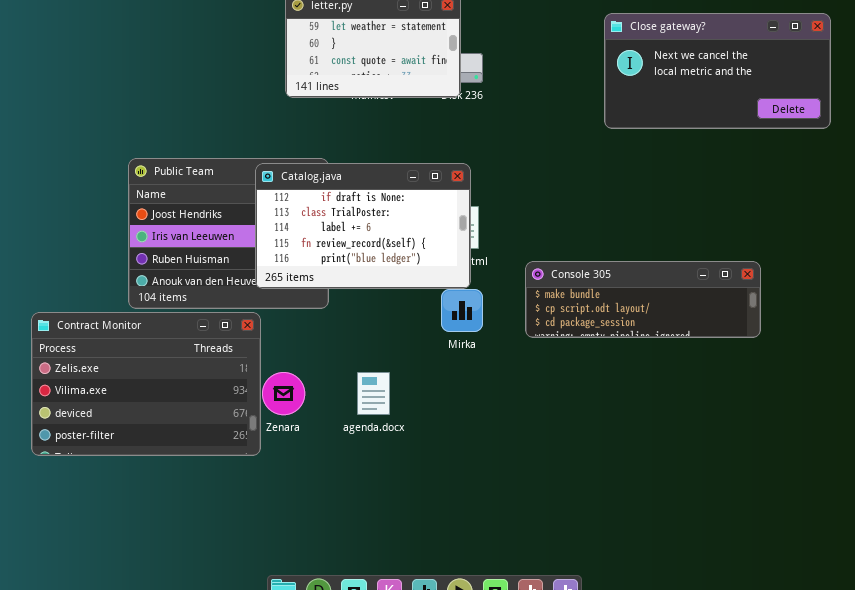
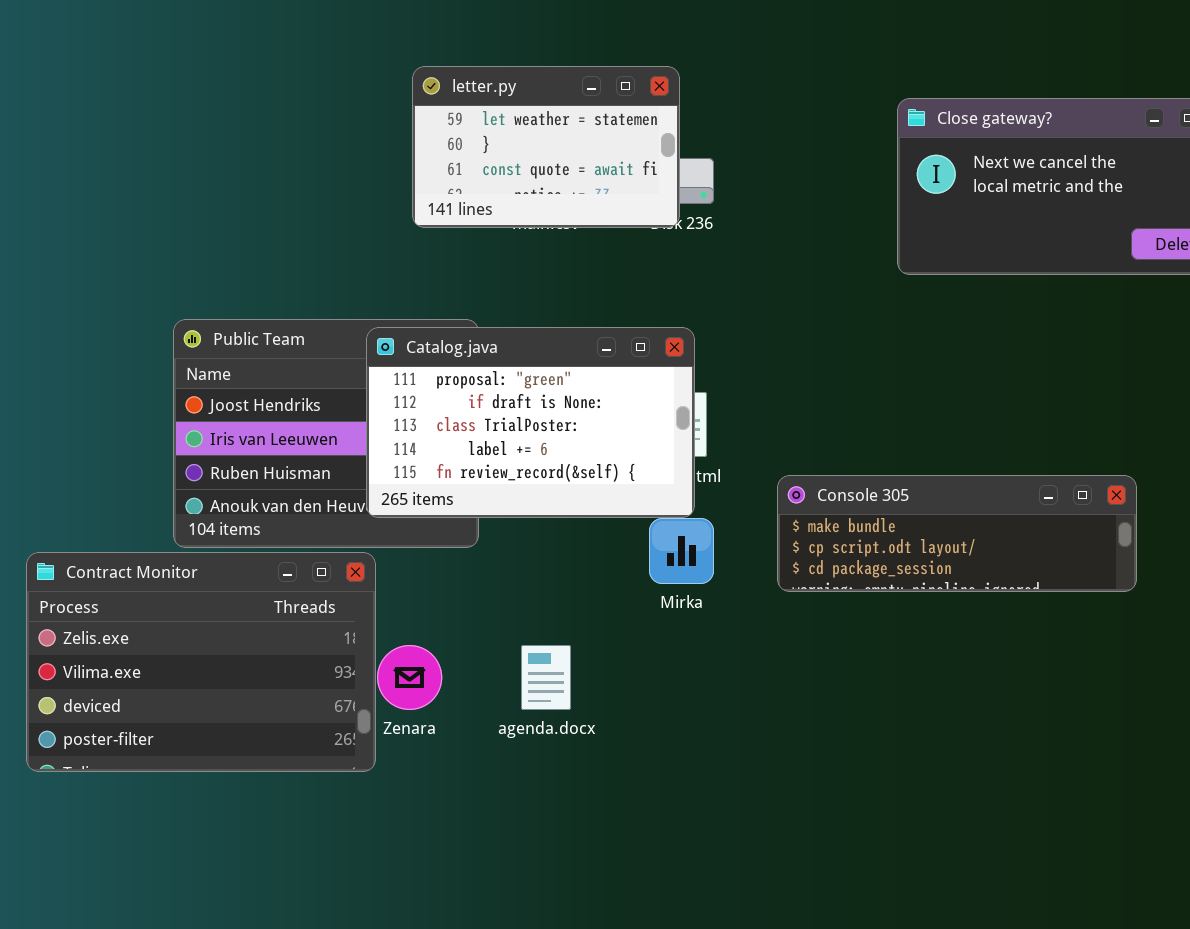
Catalog.java: [255,163,471,289] -> [366,327,695,518], scrolled up 1 row

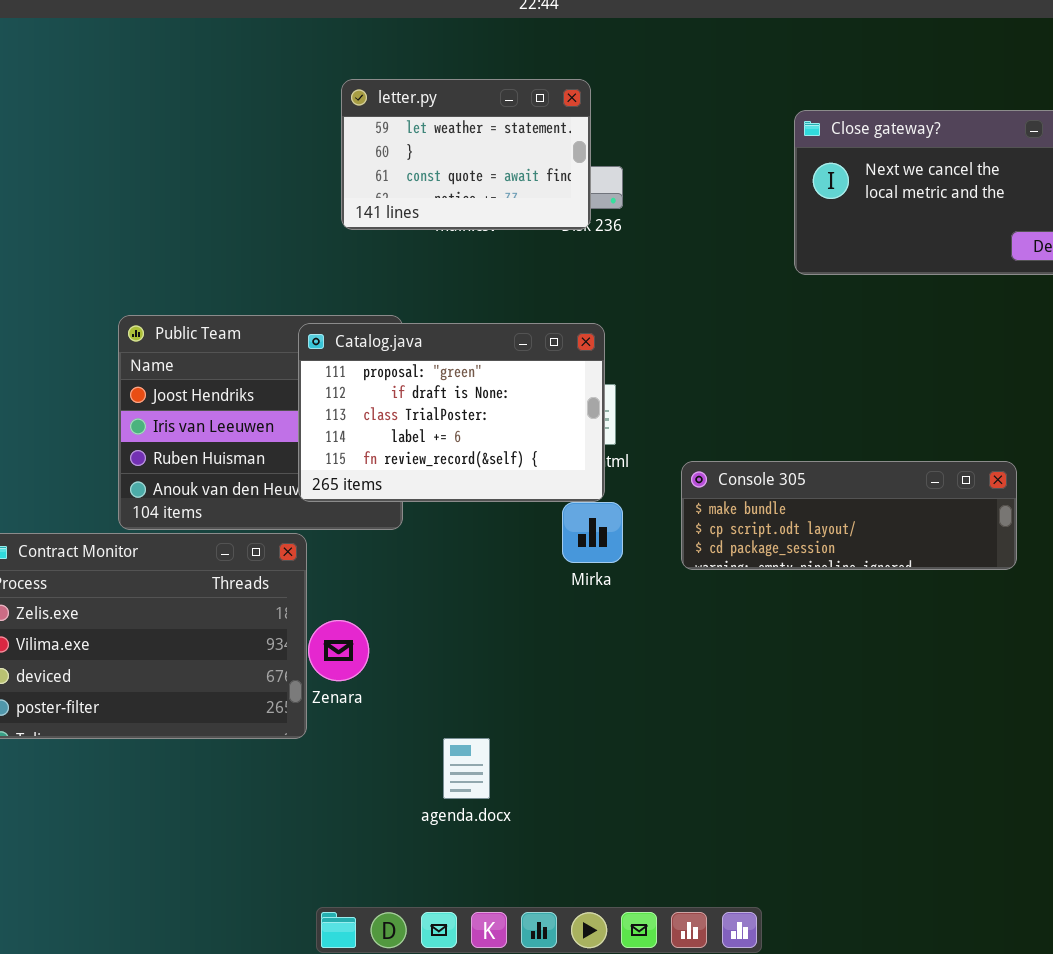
agenda.docx: [521,645,571,710] -> [443,738,490,799], moved

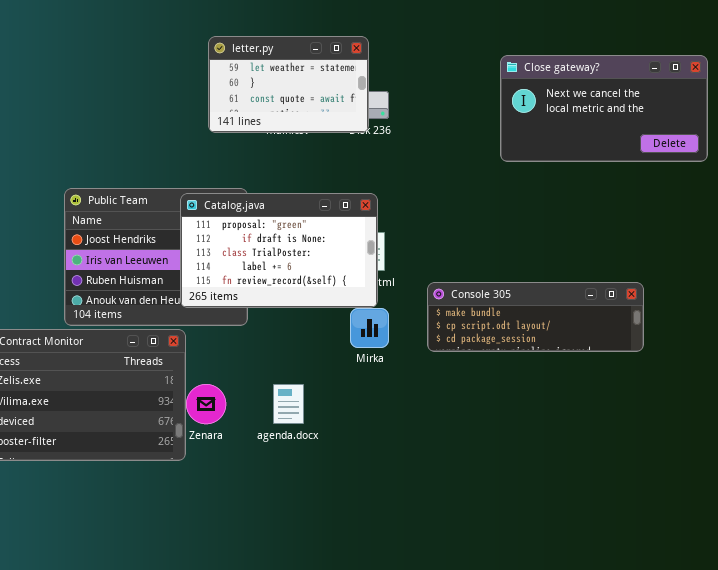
agenda.docx: [443,738,490,799] -> [273,384,304,424], moved

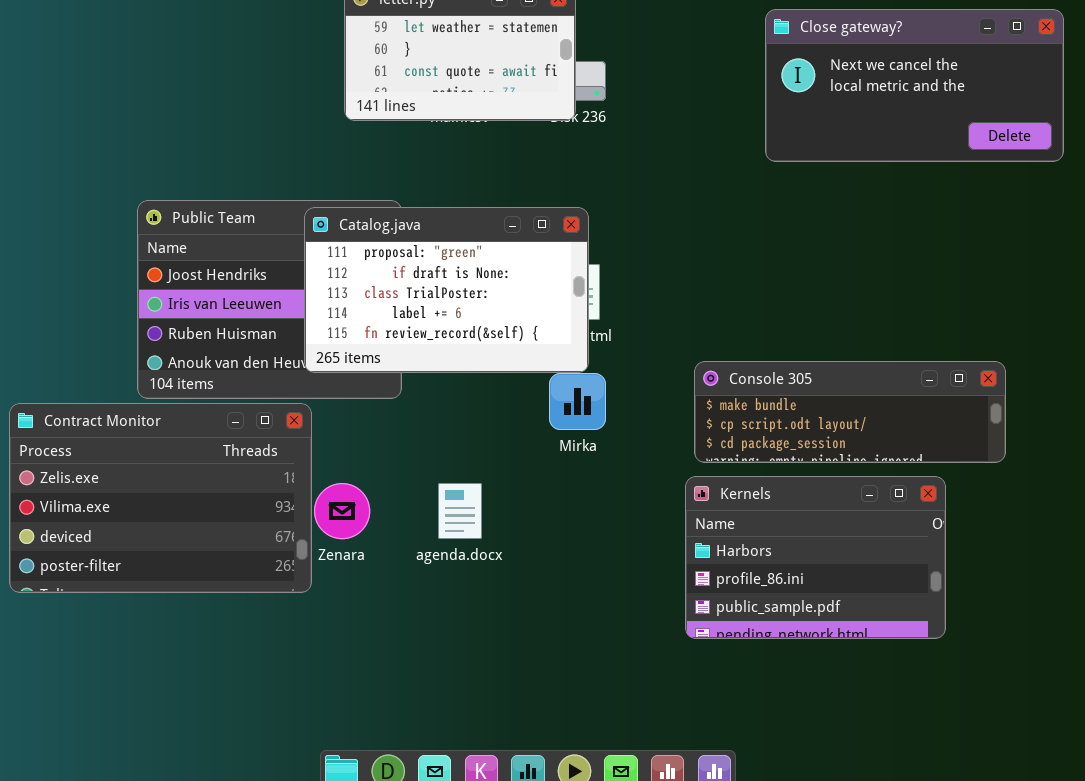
Console 305: [427,282,644,352] -> [694,361,1006,463], moved
Kernels: none -> [685,476,946,639], opened

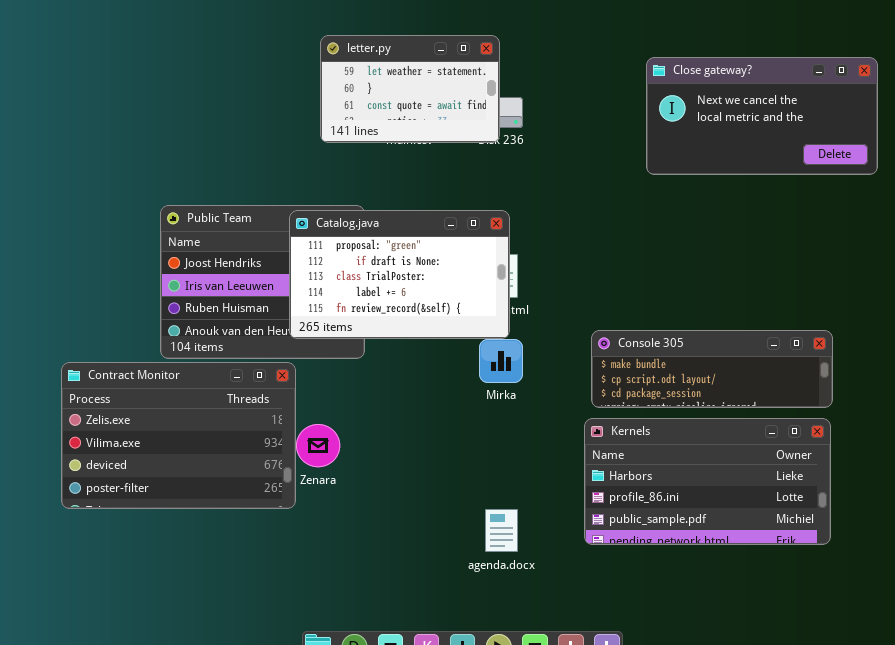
Kernels: [685,476,946,639] -> [584,418,831,545], resized
agenda.docx: [438,483,482,539] -> [485,509,518,552], moved

